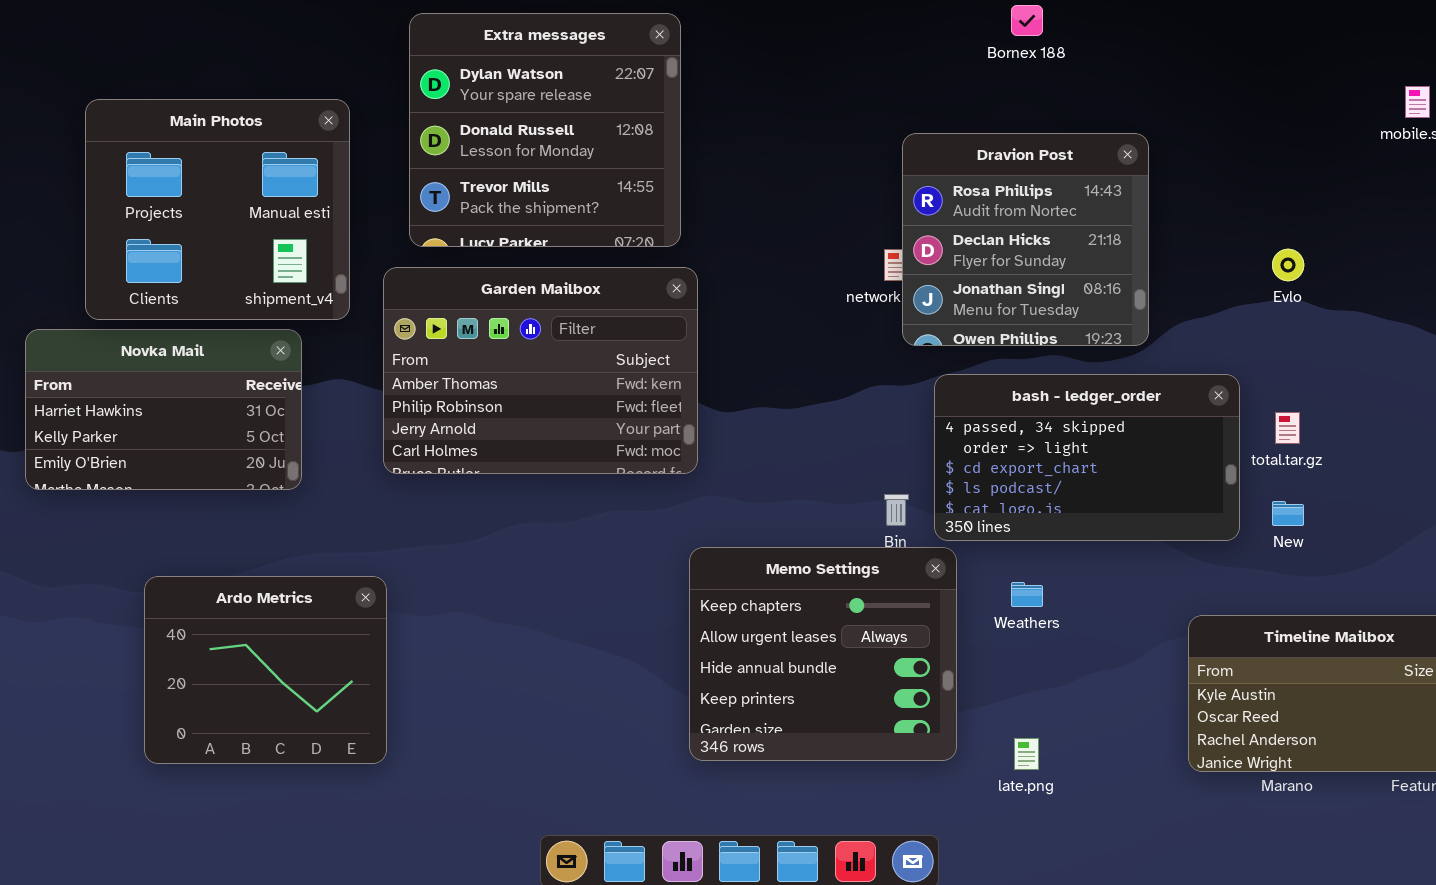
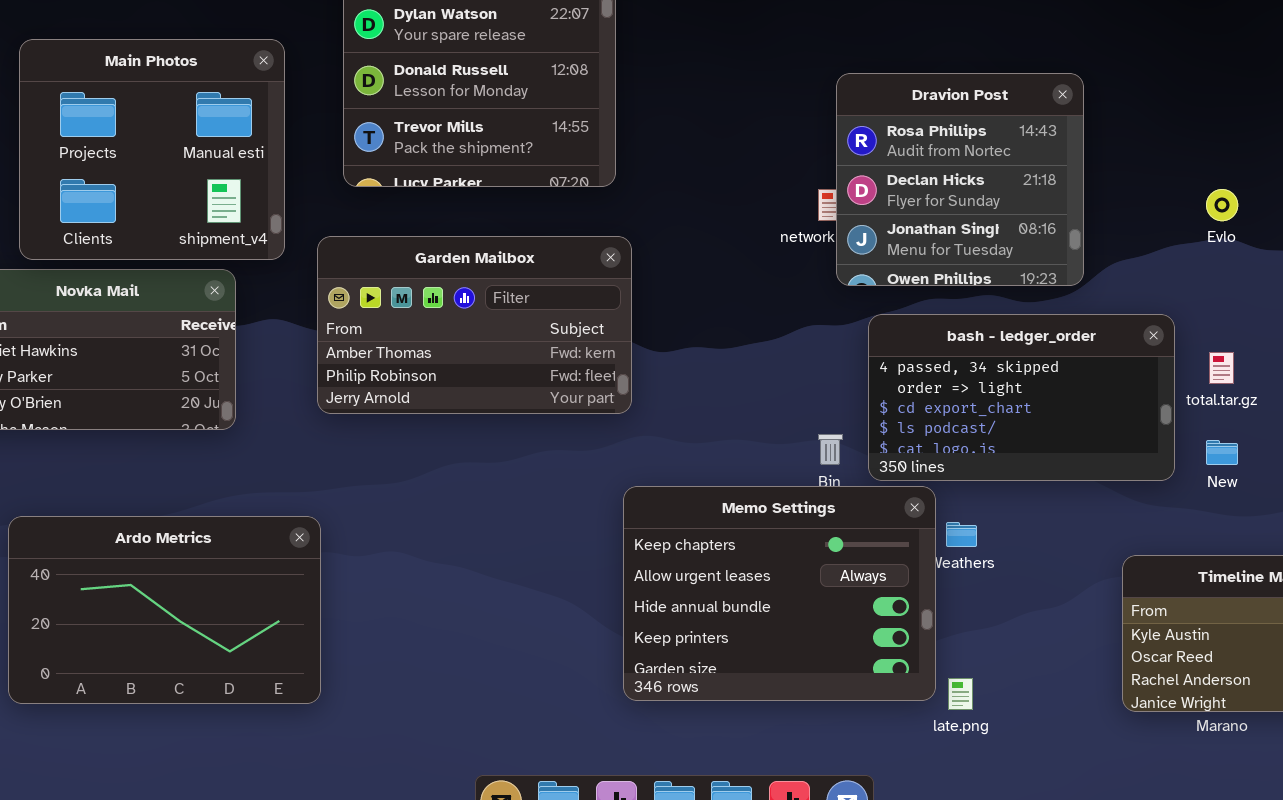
Garden Mailbox: [383,267,698,474] -> [317,236,632,414], resized
Memo Settings: [689,547,957,761] -> [623,486,936,701], resized
Ardo Metrics: [144,576,387,764] -> [8,516,321,704], resized

